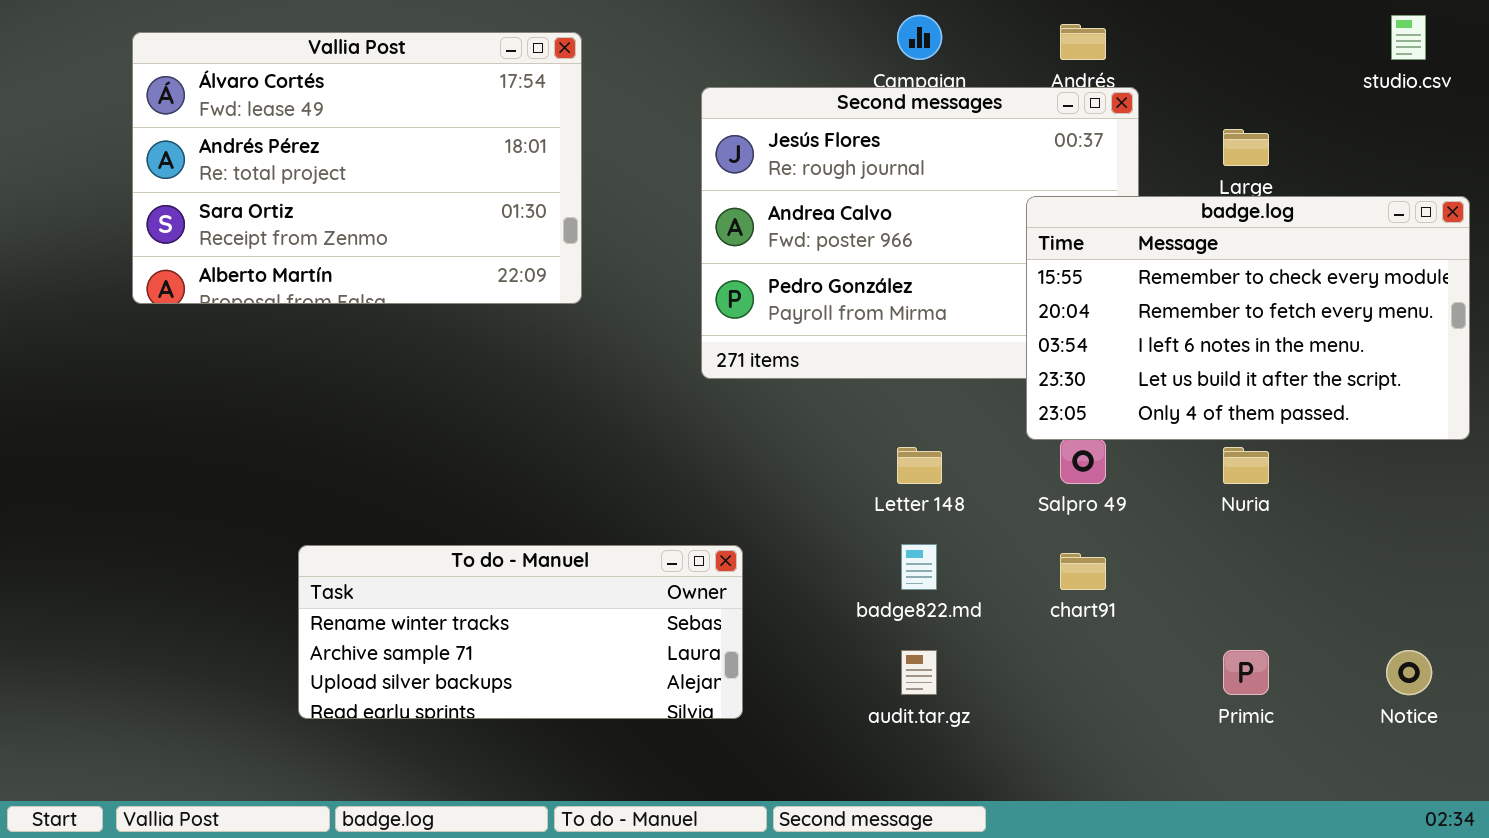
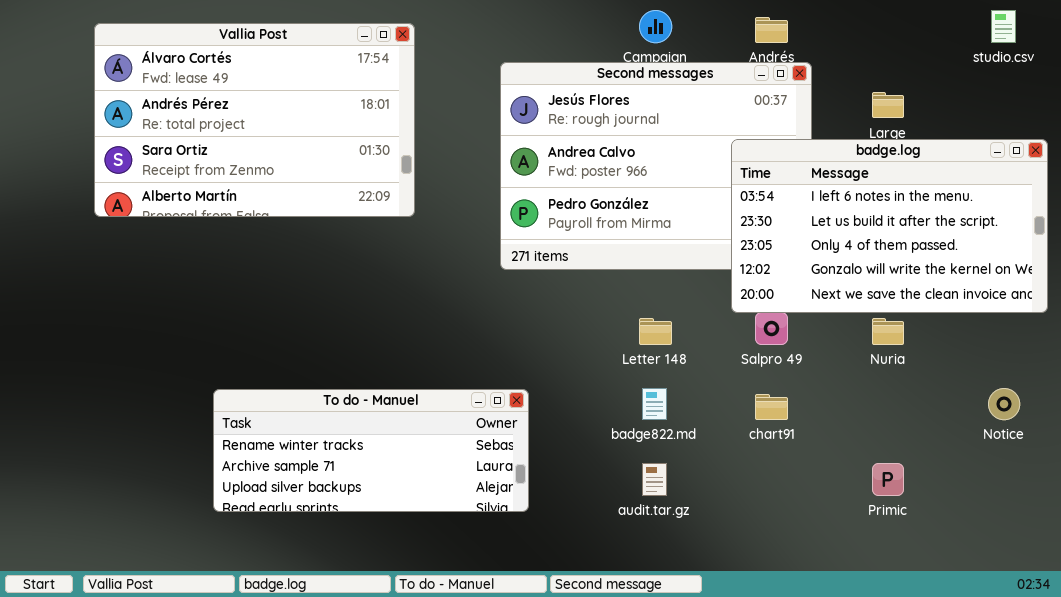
badge.log: [1026,196,1470,440] -> [731,139,1048,313], scrolled down 2 rows
Notice: [1386,650,1432,695] -> [988,388,1020,420], moved

